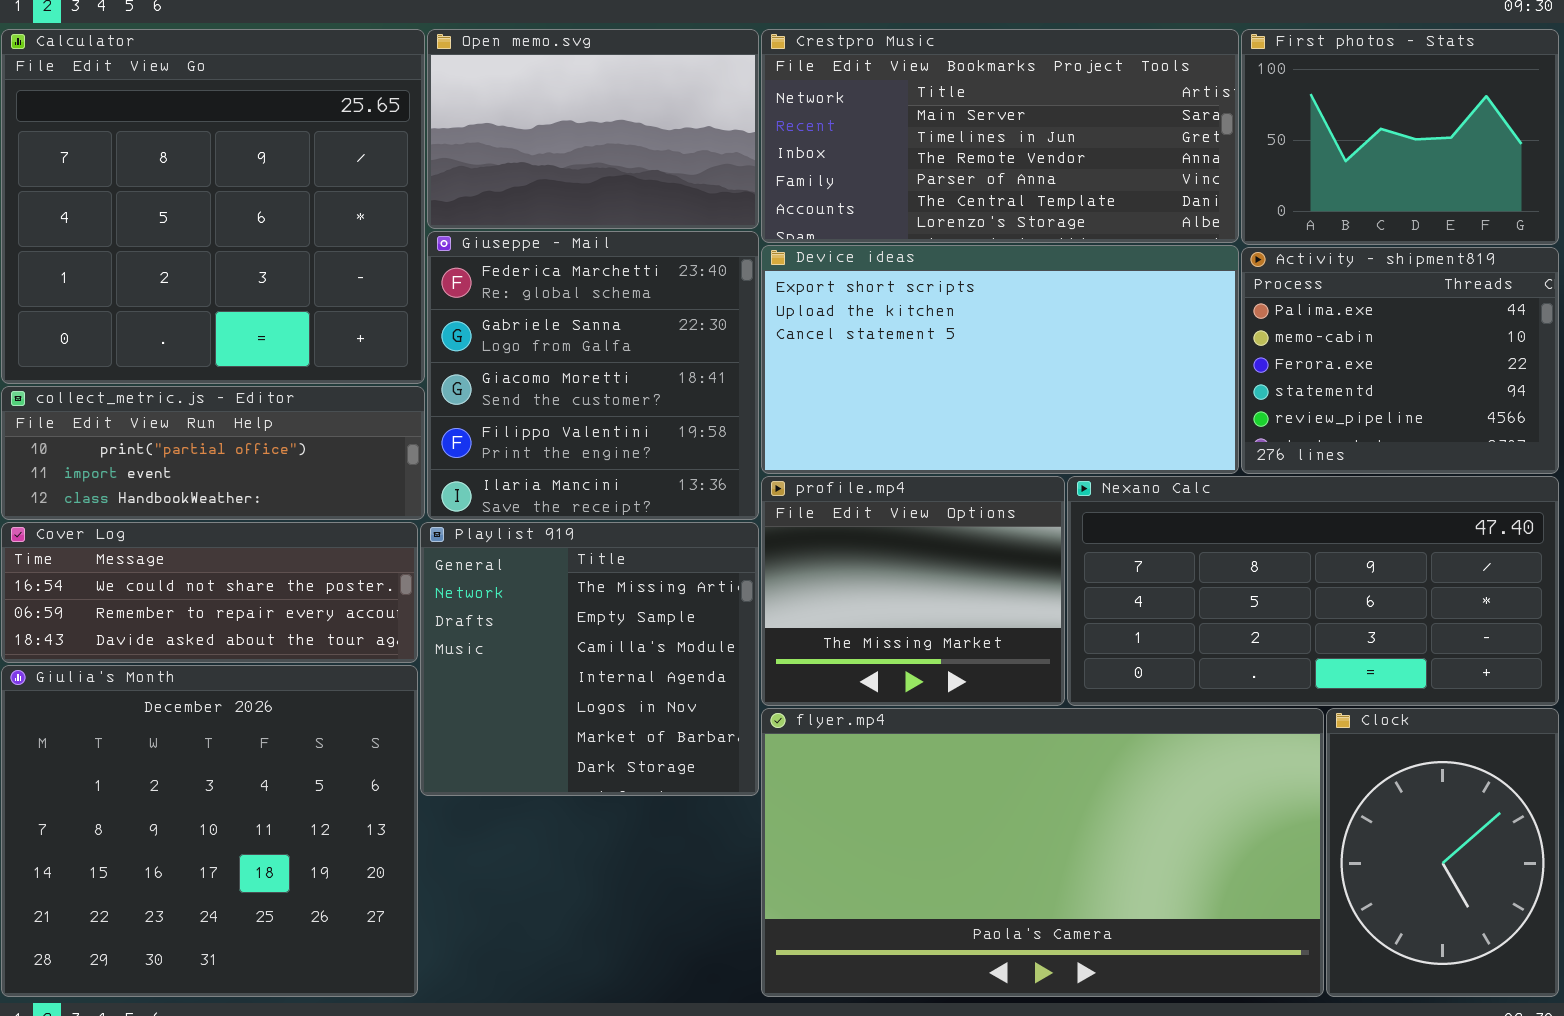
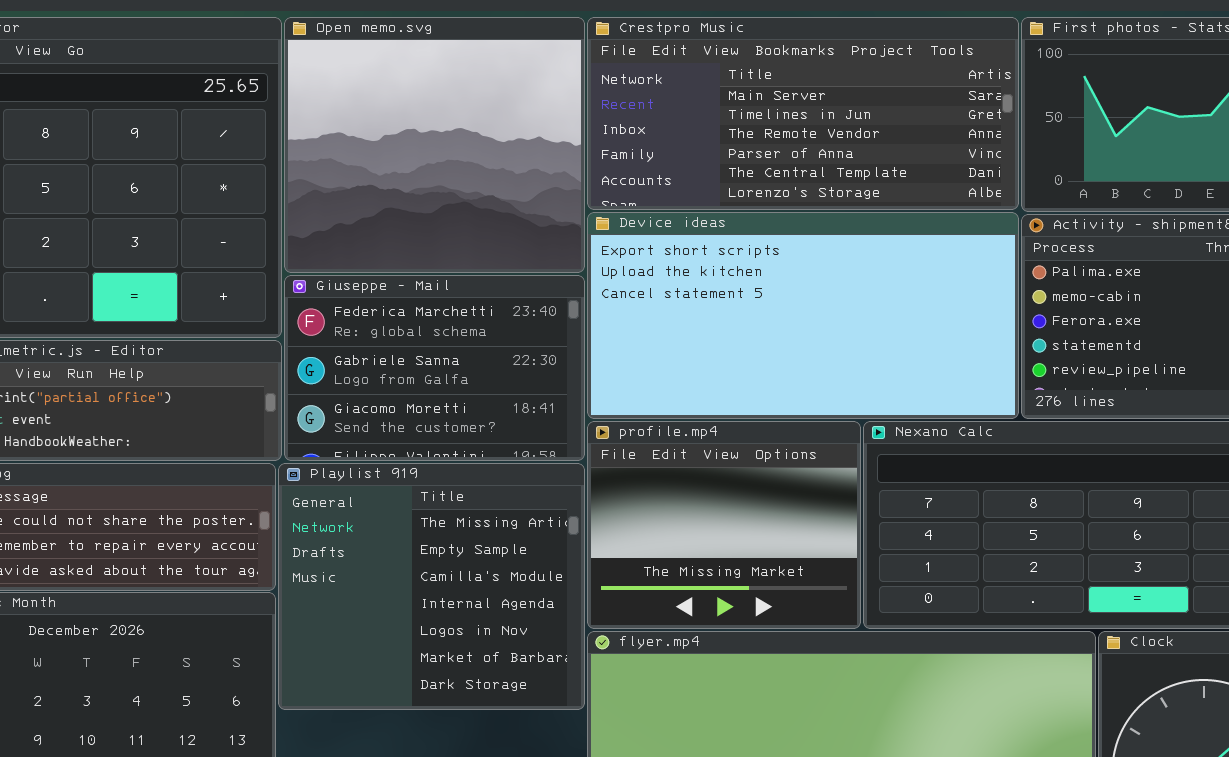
Open memo.svg: [427,29,759,229] -> [284,17,585,273], resized
Giuseppe - Mail: [427,231,759,520] -> [284,275,585,461], resized

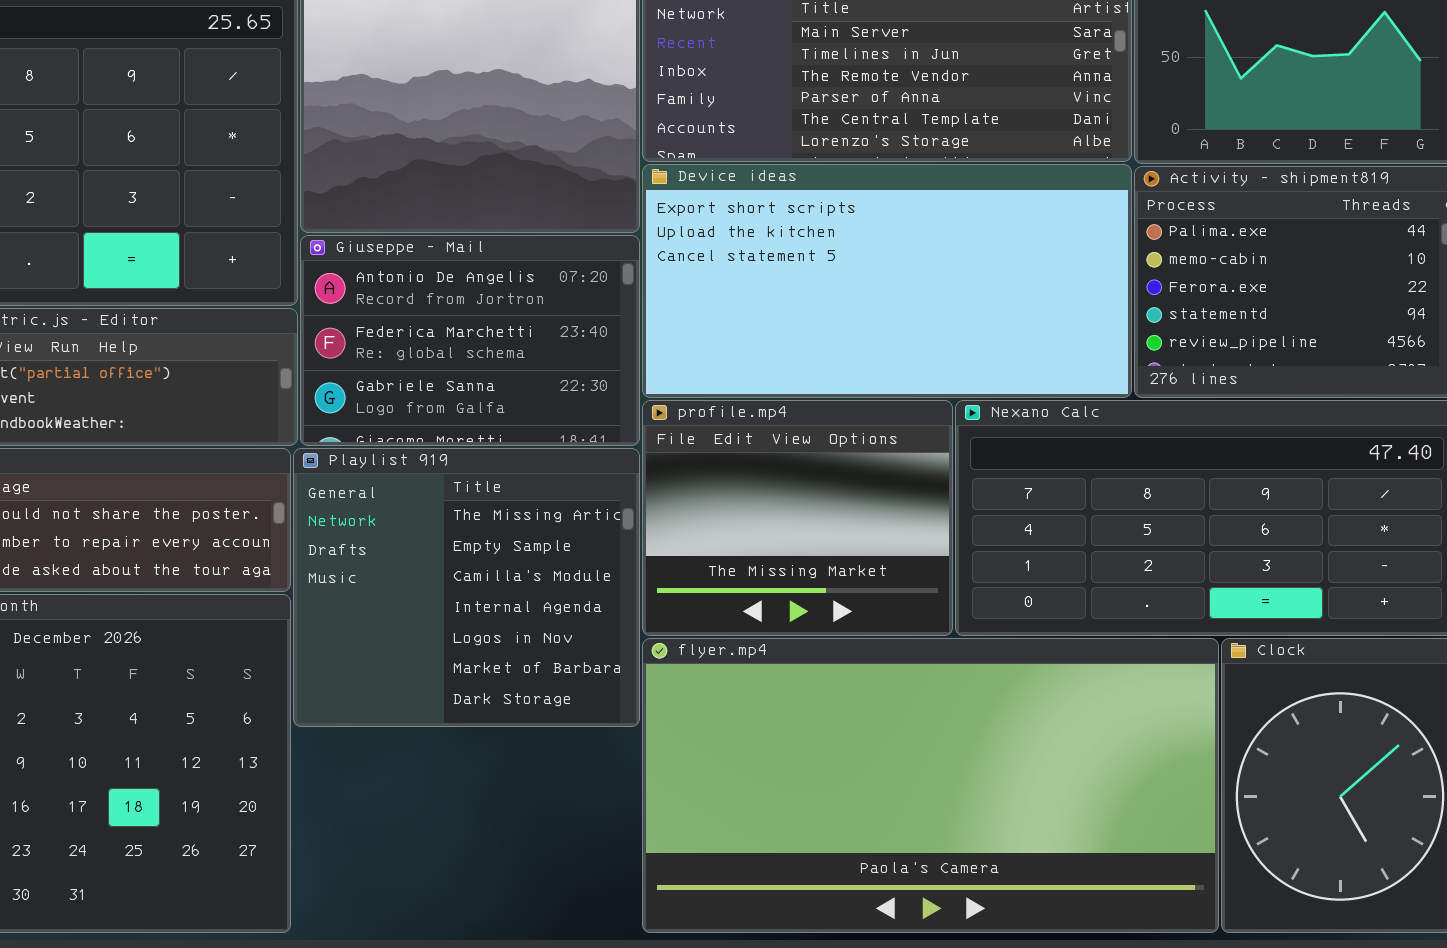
Giuseppe - Mail: [284,275,585,461] -> [300,235,640,446], scrolled up 1 row

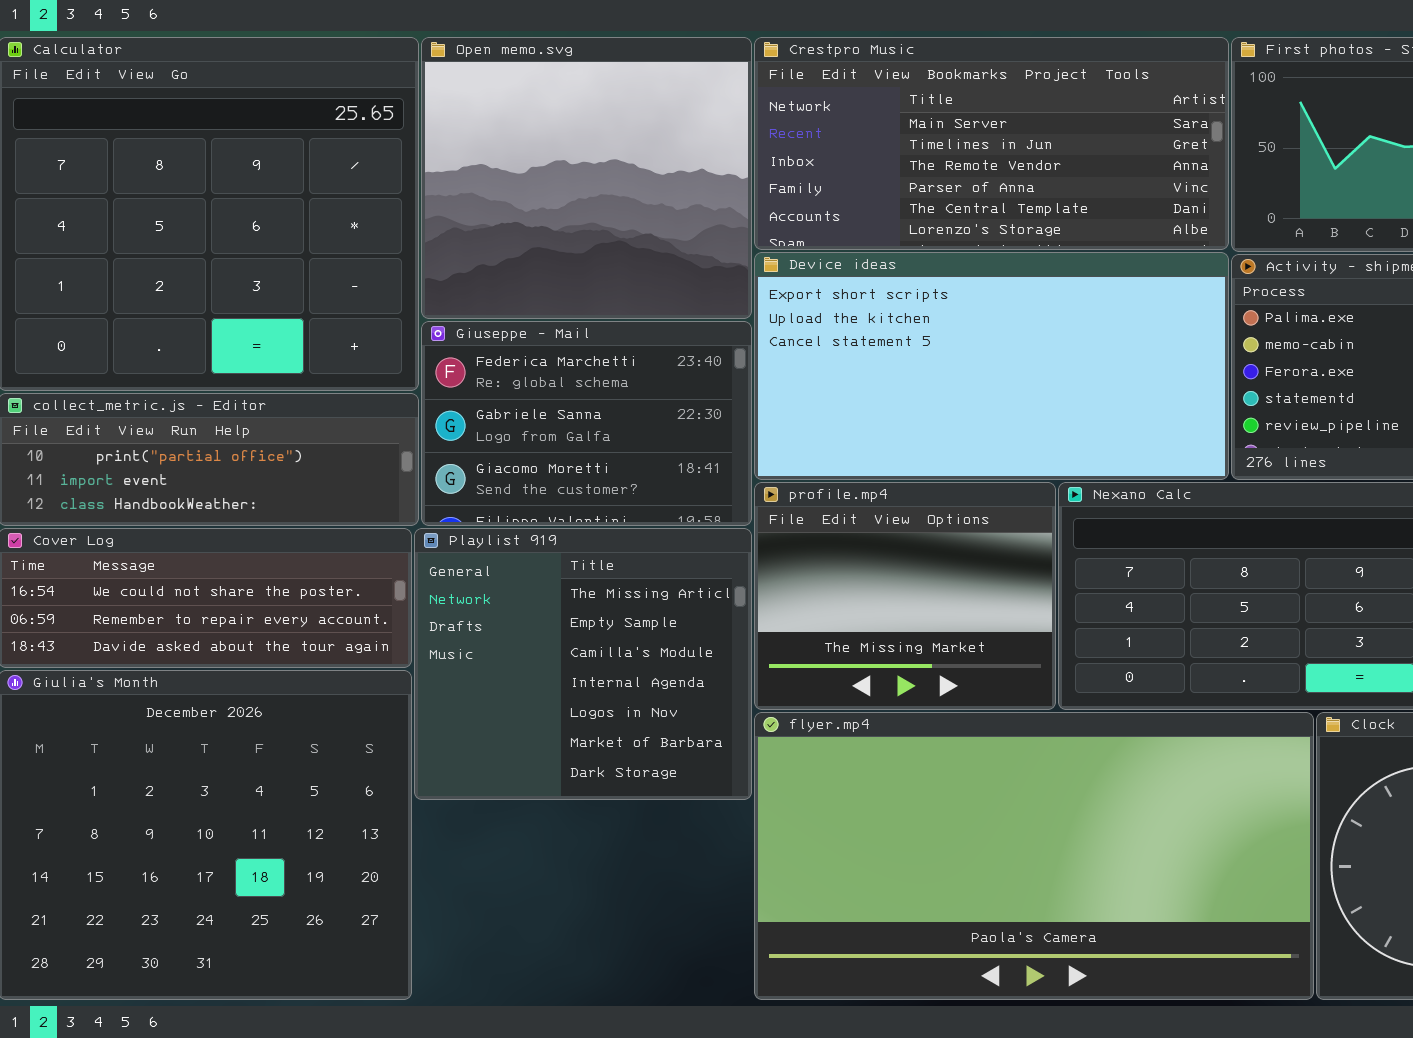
Giuseppe - Mail: [300,235,640,446] -> [421,321,752,526], scrolled down 1 row

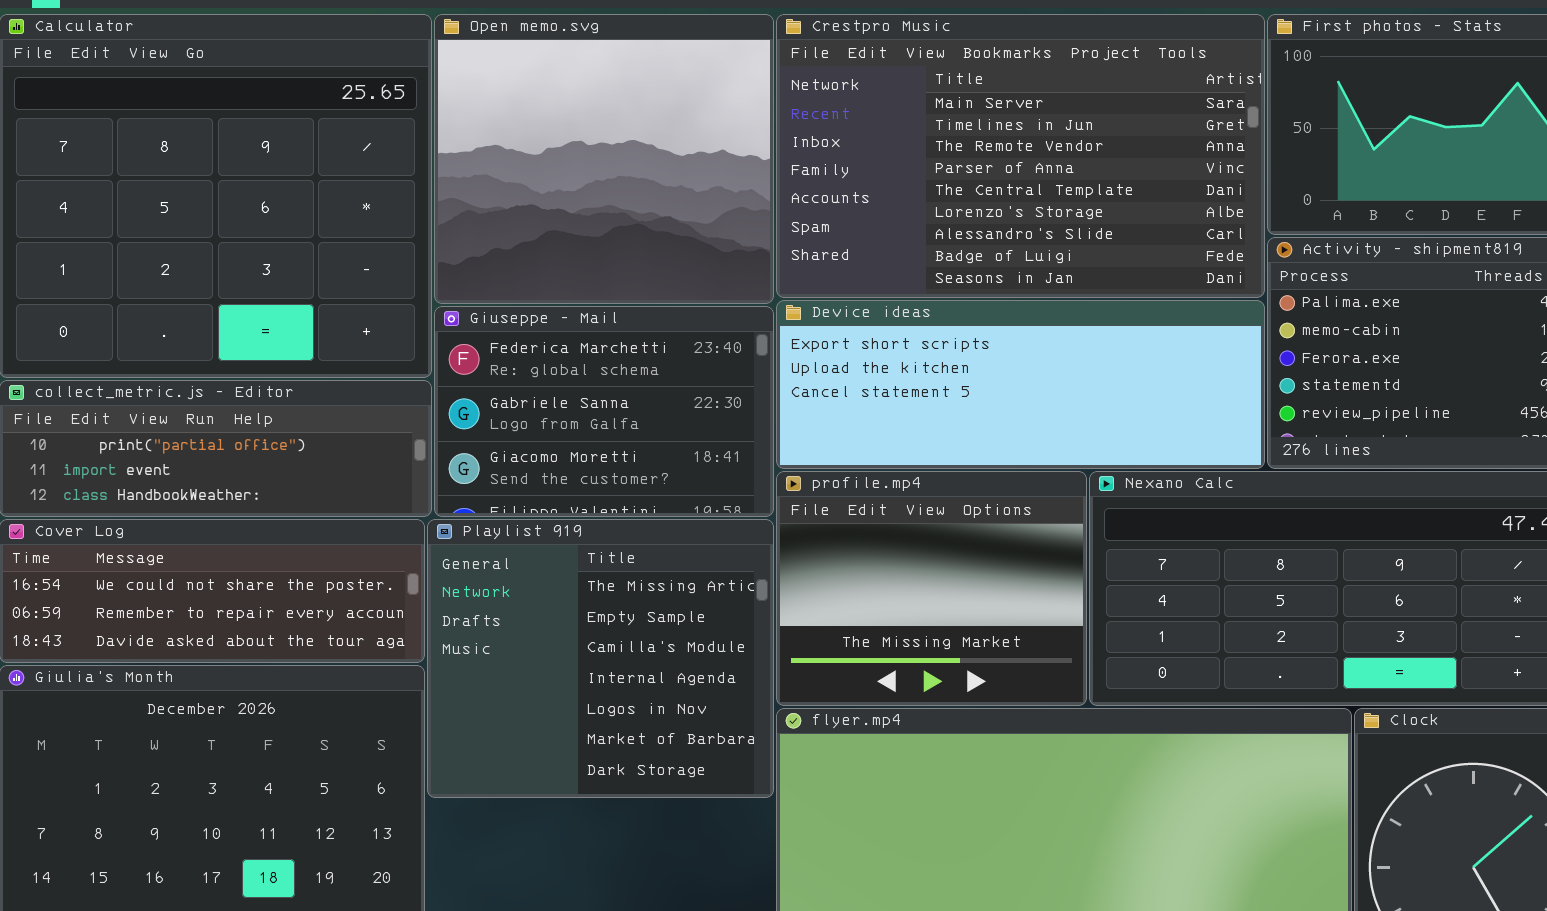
Crestpro Music: [754,37,1229,250] -> [776,14,1265,298], resized
Device ideas: [754,252,1229,480] -> [776,300,1265,469], resized

